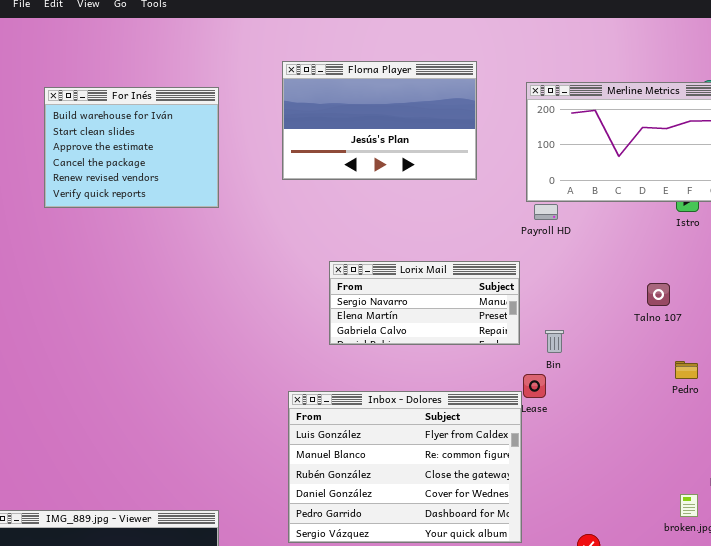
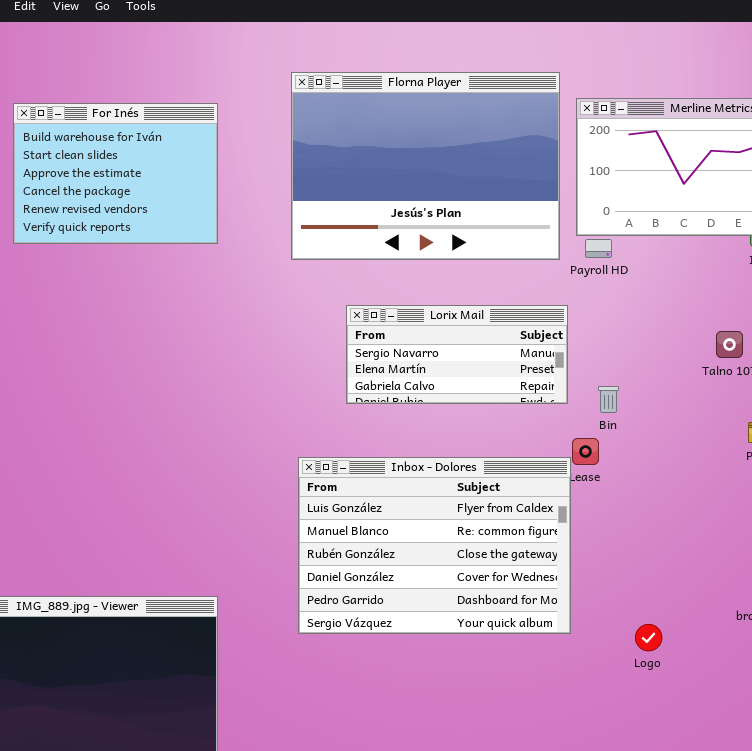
Florna Player: [282,61,477,180] -> [291,72,560,260], resized

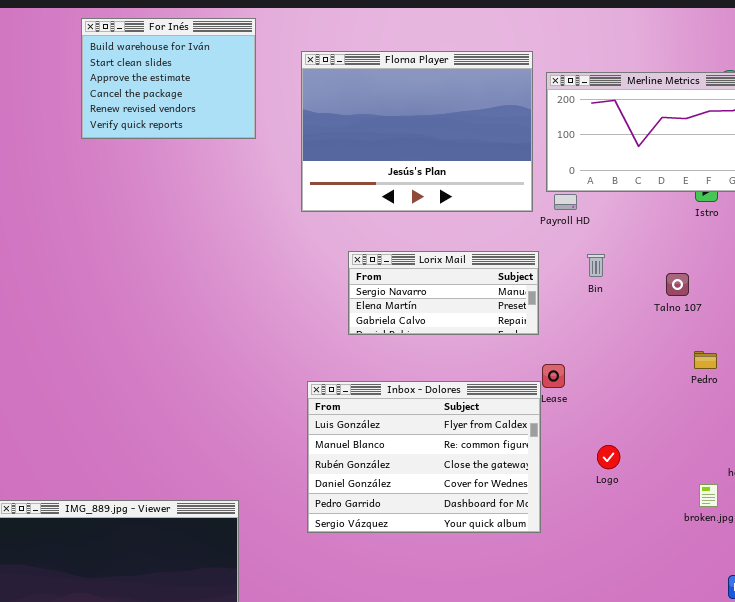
For Inés: [13,103,218,244] -> [81,18,256,139], moved
Bin: [598,386,619,413] -> [587,254,605,277], moved
Logo: [635,624,662,651] -> [597,445,620,469], moved

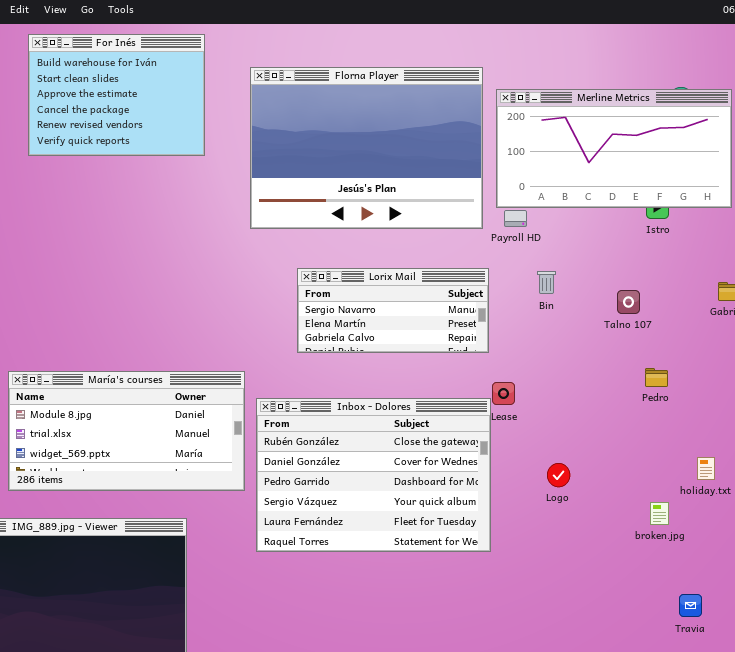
María's courses: none -> [8,371,245,491], opened
Inbox - Dolores: [307,381,541,533] -> [256,398,491,552], scrolled down 2 rows

